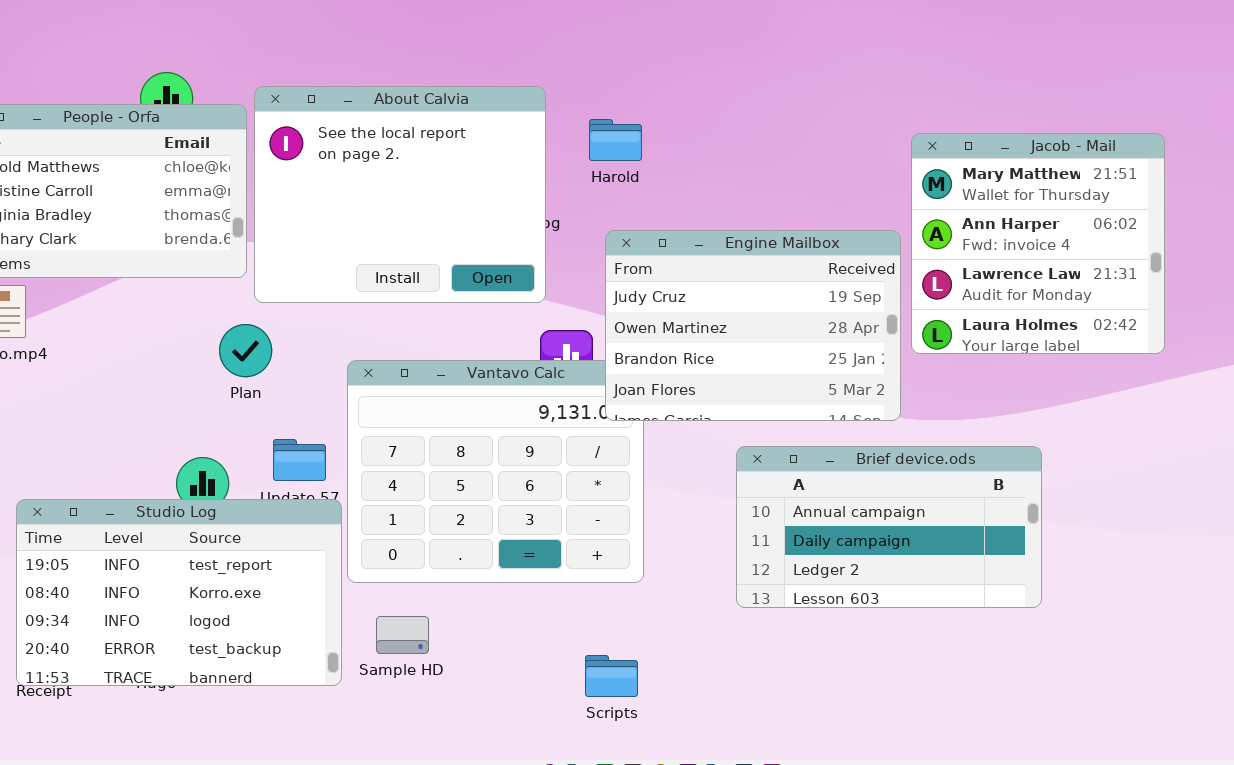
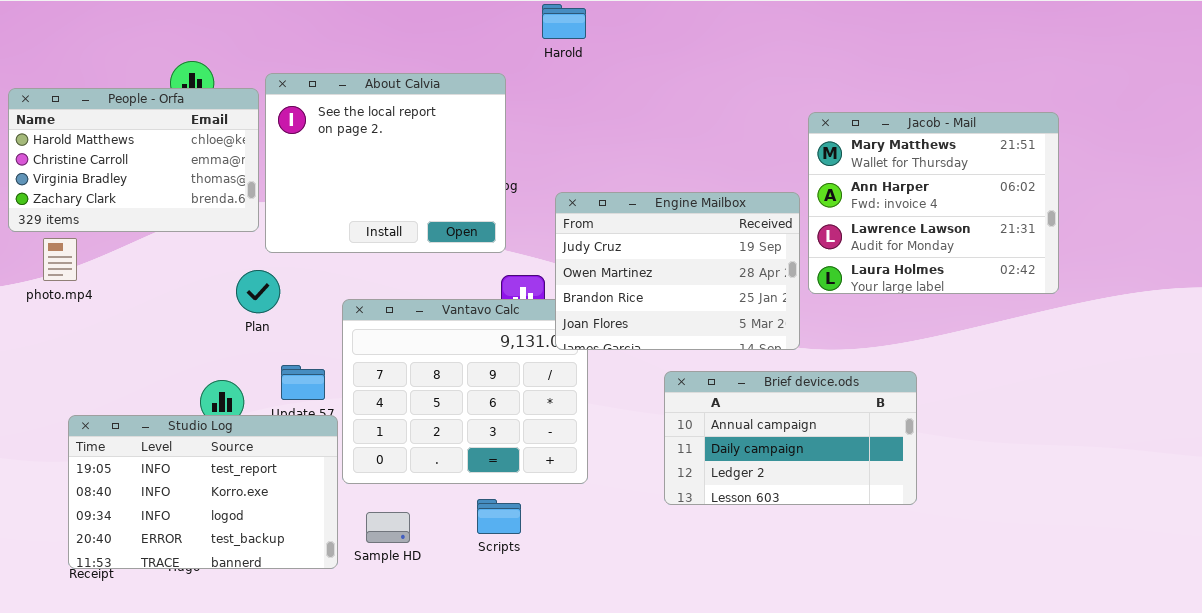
Harold: [589,119,642,161] -> [542,4,586,39], moved
Jacob - Mail: [911,133,1165,354] -> [808,112,1059,294], resized
Scripts: [585,655,638,697] -> [477,499,521,534], moved

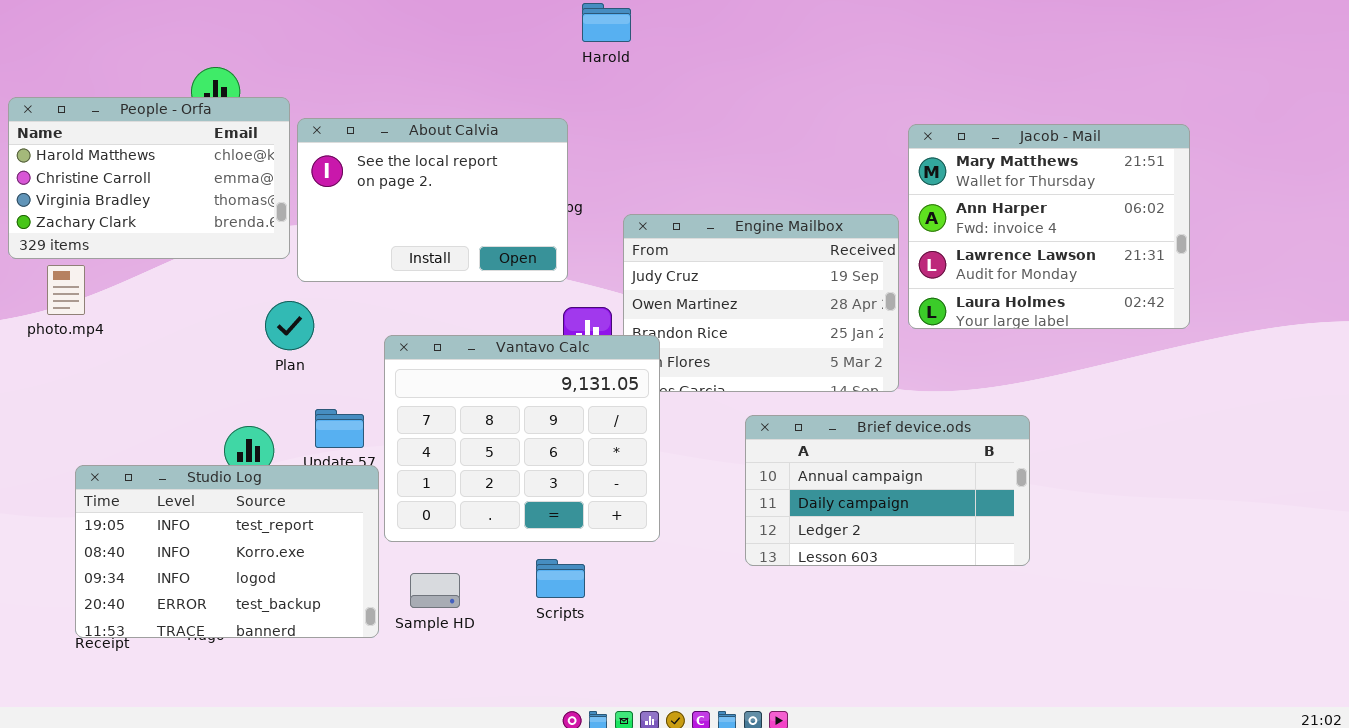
Harold: [542,4,586,39] -> [582,3,631,42], moved
About Calvia: [265,73,506,253] -> [297,118,568,282], resized
Vantavo Calc: [342,299,588,484] -> [384,335,660,542], raised

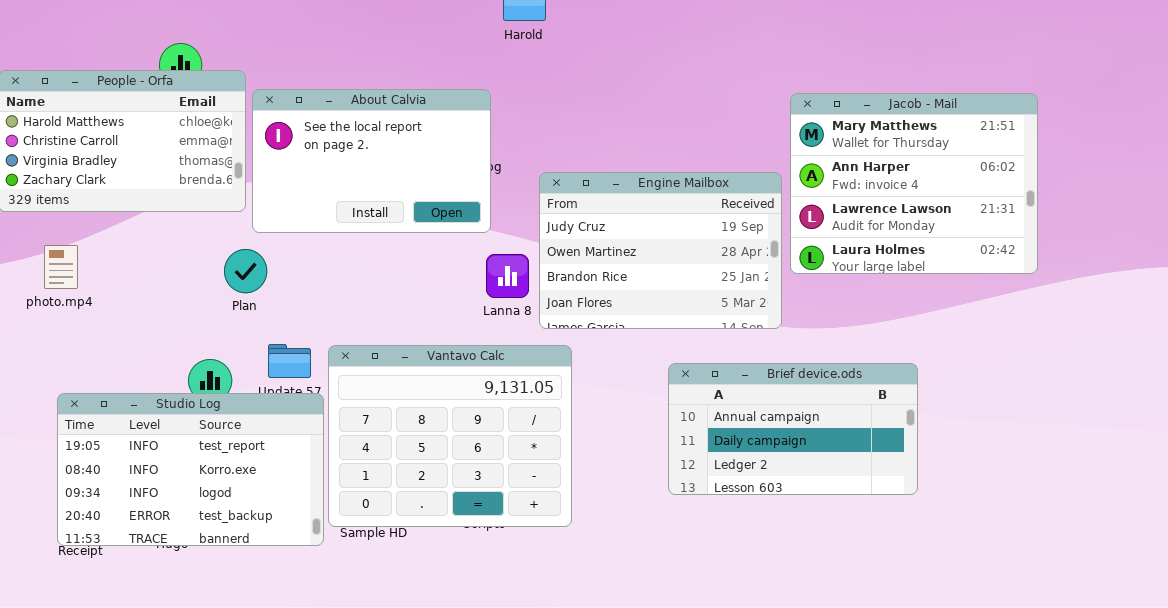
photo.mp4: [47,265,85,315] -> [44,245,78,289], moved
Vantavo Calc: [384,335,660,542] -> [328,345,572,527], moved
Brief device.ods: [745,415,1030,566] -> [668,363,918,495], moved

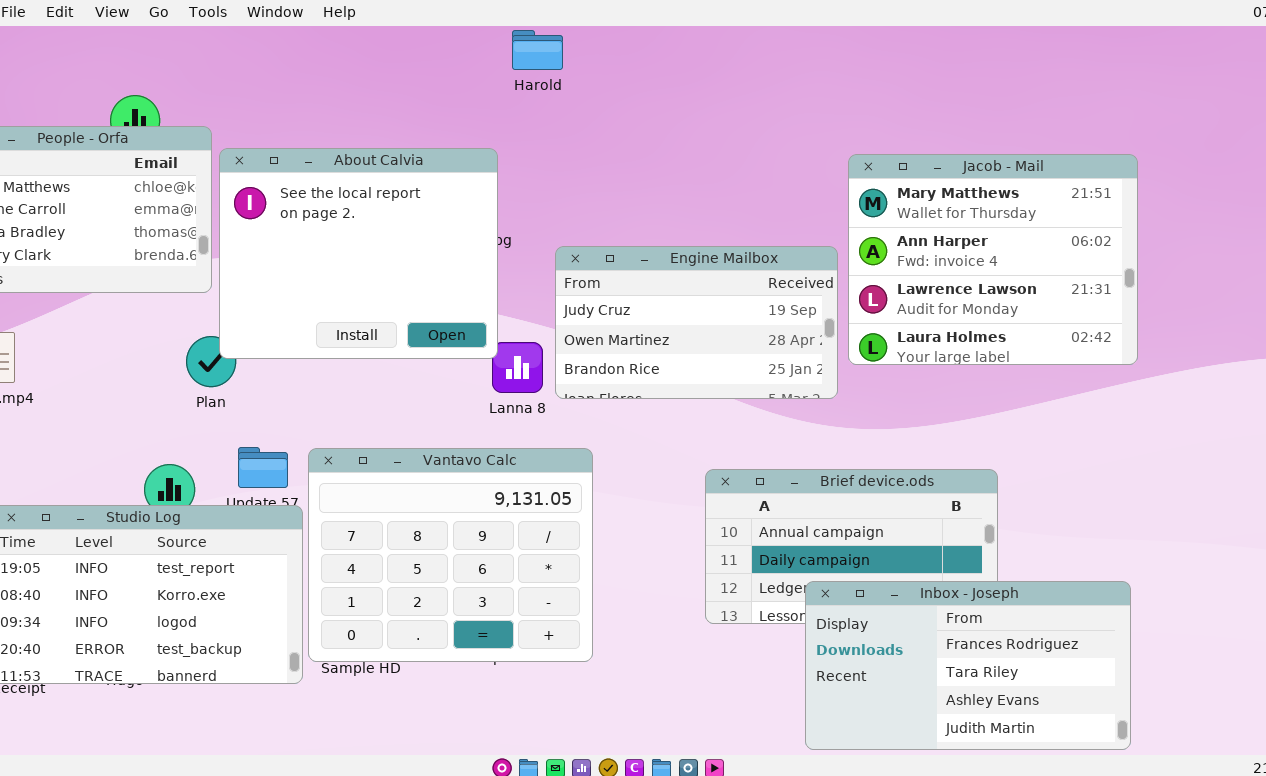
About Calvia: [252,89,491,233] -> [219,148,498,359], resized
Engine Mailbox: [539,172,782,329] -> [555,246,838,399], resized
Inbox - Joseph: none -> [805,581,1131,750], opened

